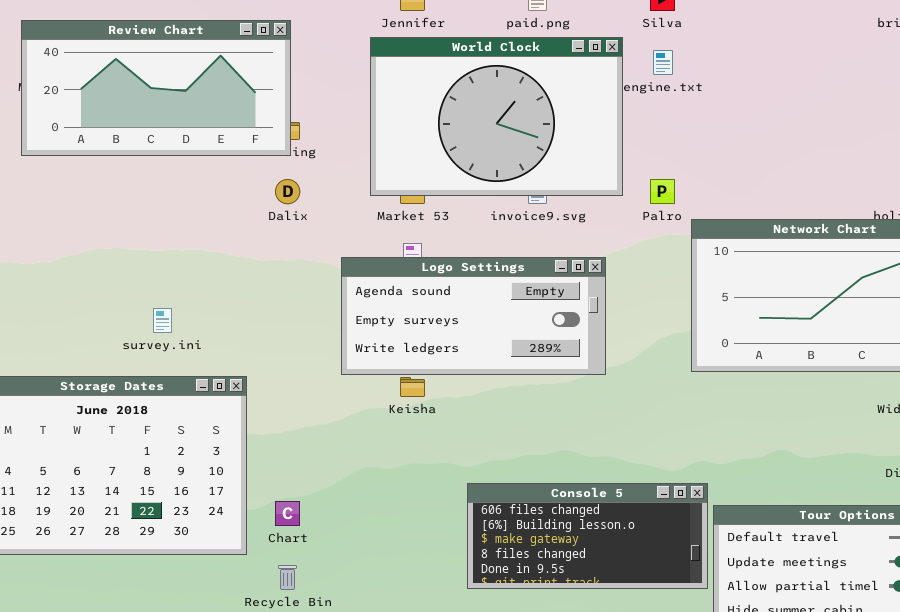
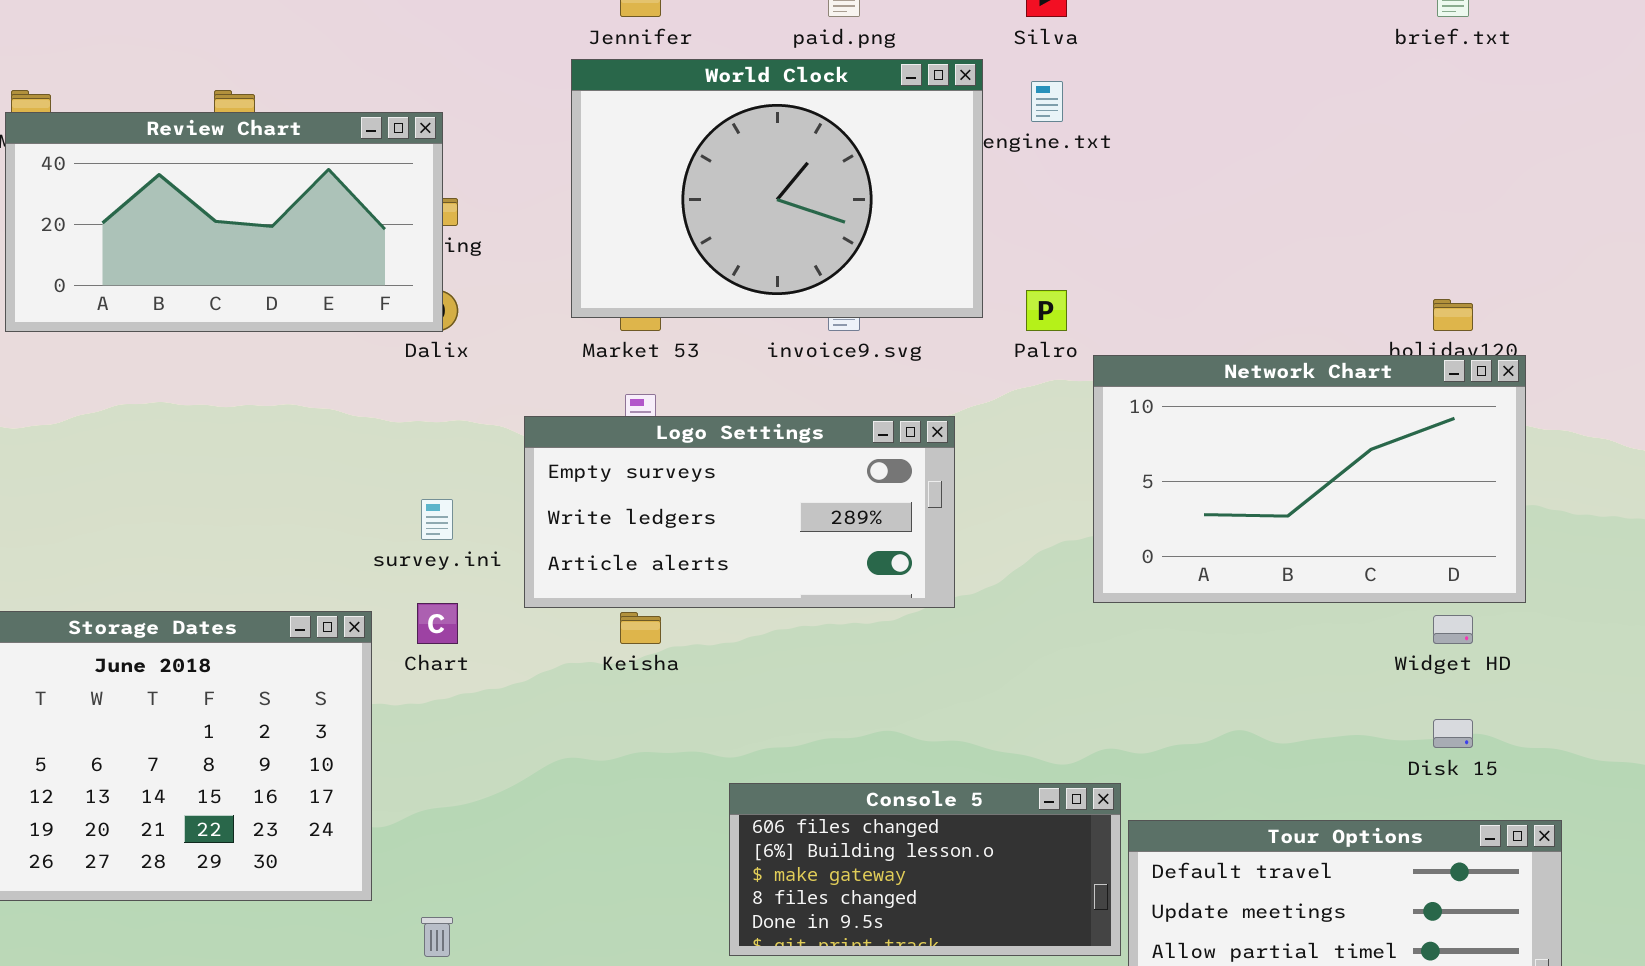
Review Chart: [21,20,291,156] -> [5,112,443,332], moved
Logo Settings: [341,257,606,375] -> [524,416,955,608], scrolled down 1 row
survey.ini: [153,308,172,333] -> [421,499,453,540], moved
Chart: [275,501,300,526] -> [417,603,458,644], moved

